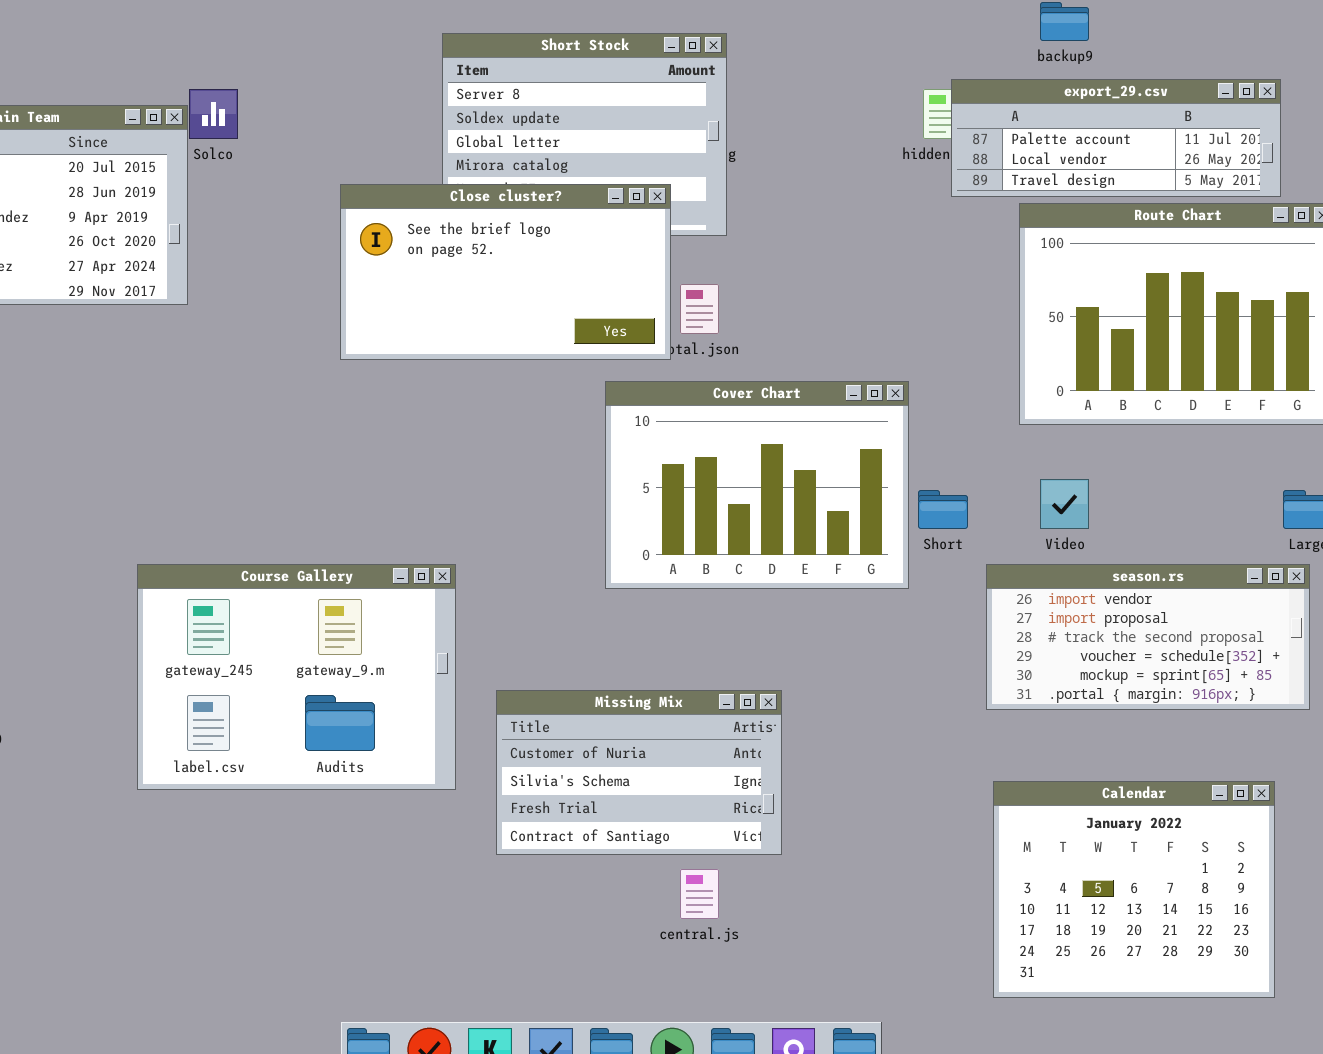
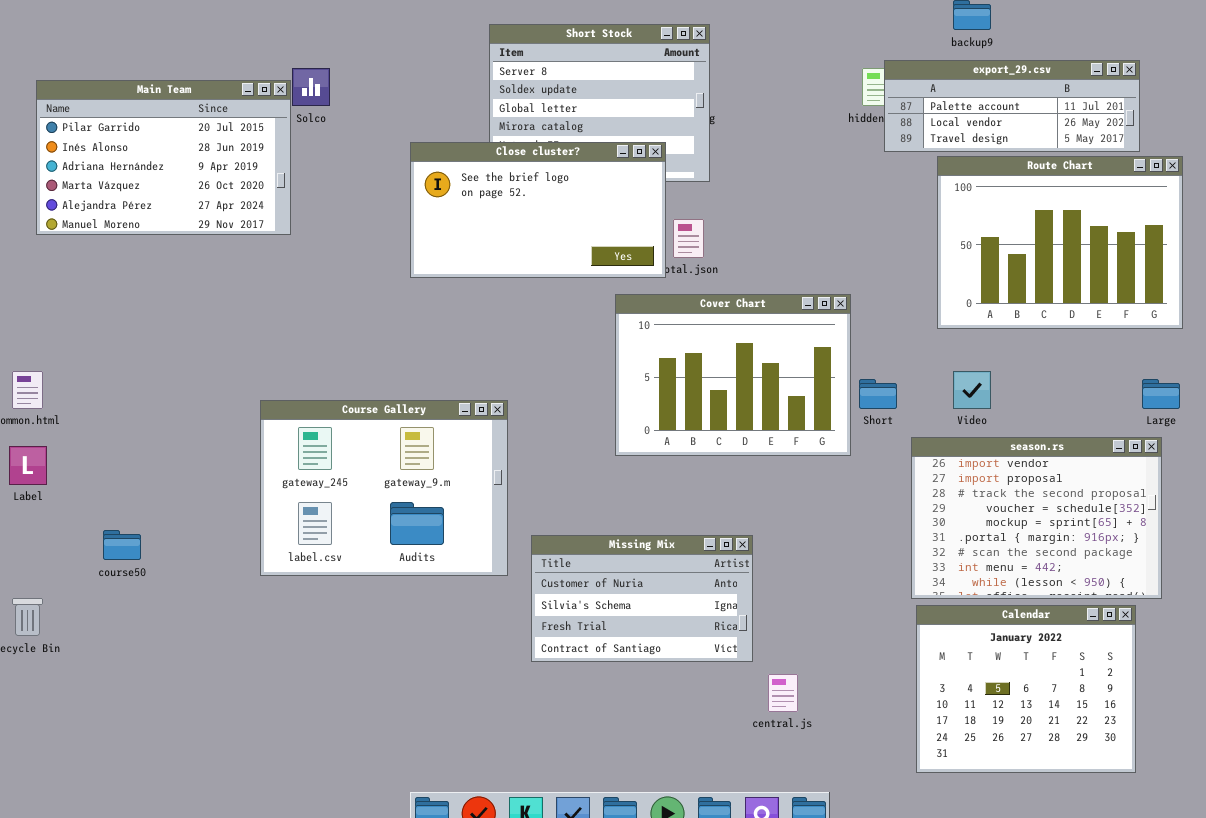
Course Gallery: [137,564,456,790] -> [260,400,508,576], moved
season.rs: [986,564,1310,710] -> [911,437,1162,599], resized
central.js: [680,869,719,919] -> [768,674,798,712], moved

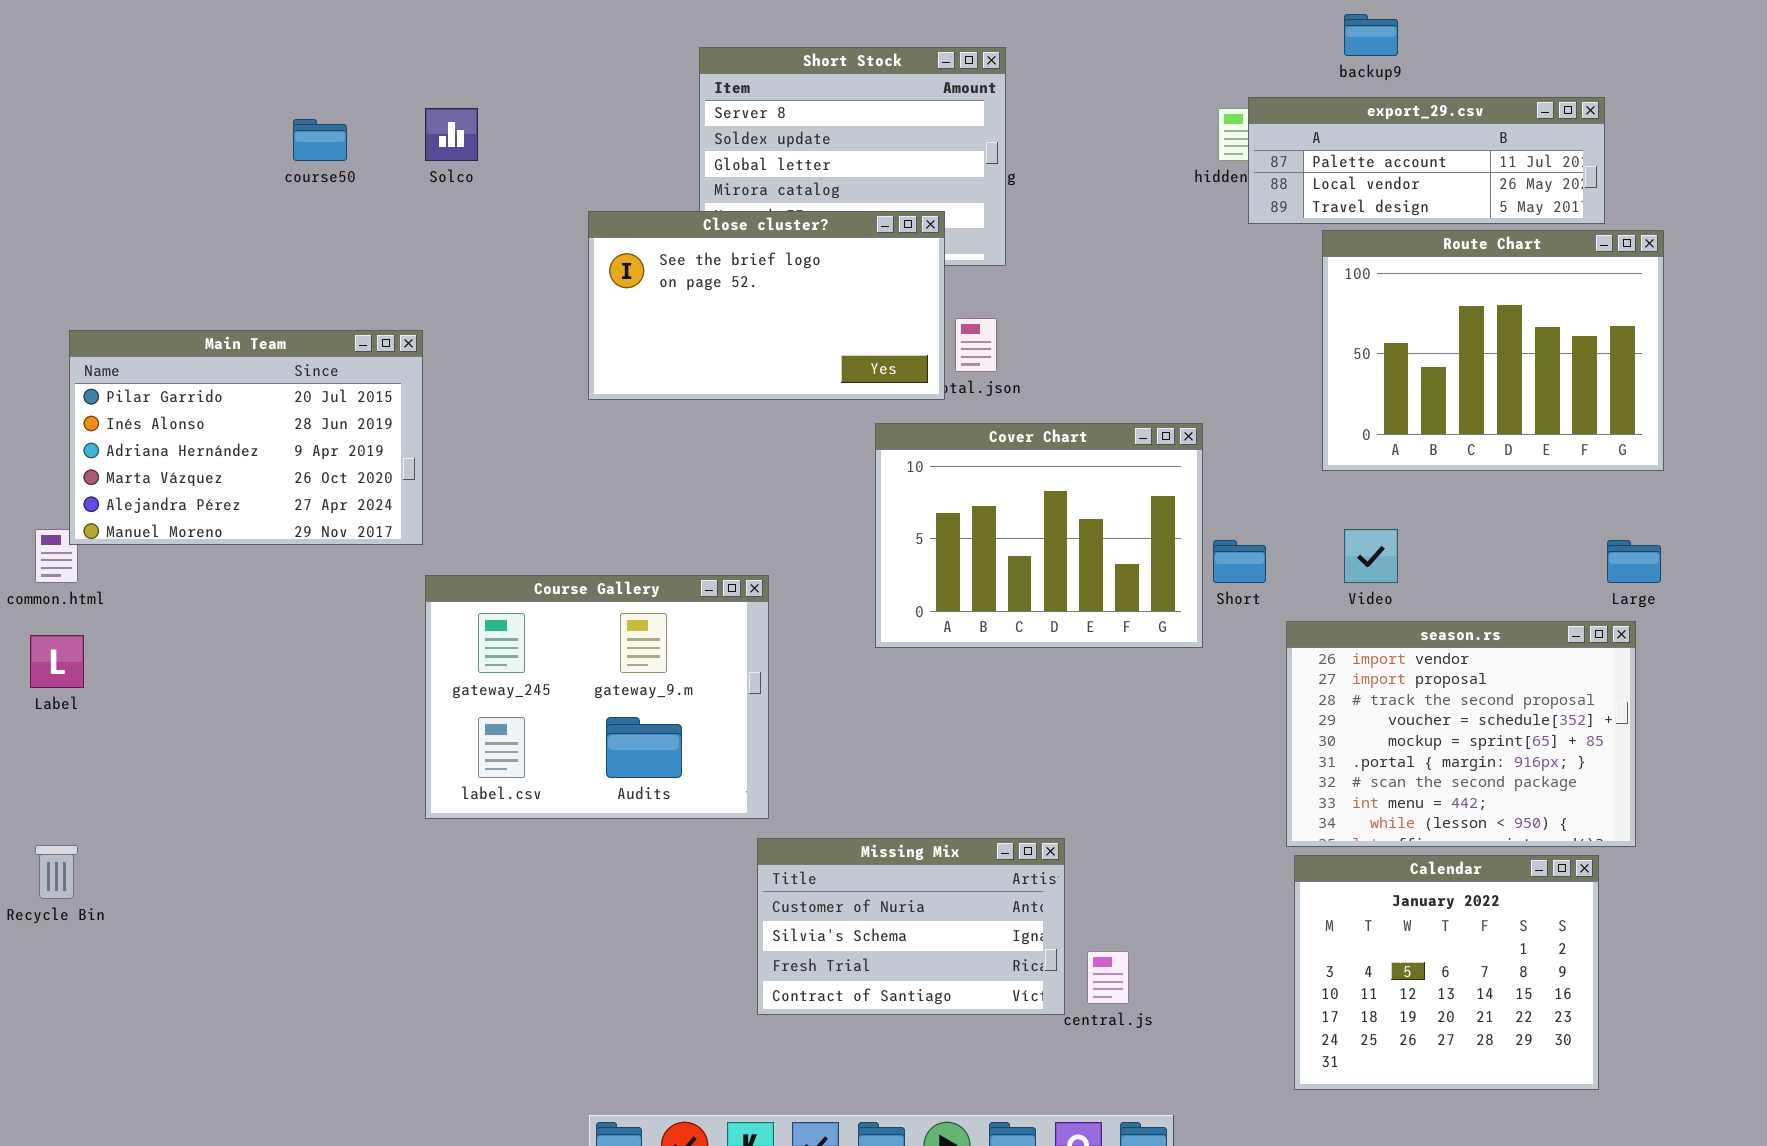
Main Team: [36,80,291,235] -> [69,330,423,545], moved
Course Gallery: [260,400,508,576] -> [425,575,769,819], moved
course50: [103,530,141,560] -> [293,119,347,161], moved
Missing Mix: [531,535,753,662] -> [757,838,1065,1015], moved

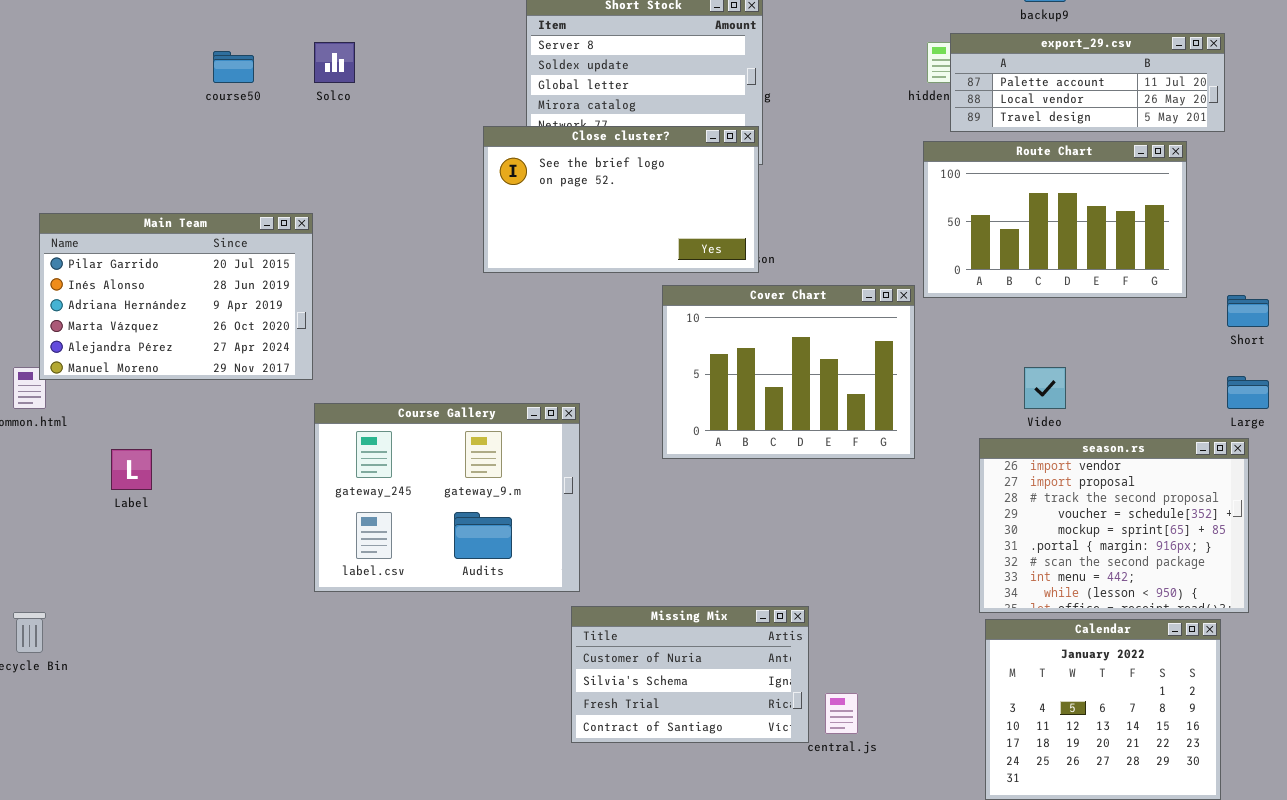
Close cluster?: [588,211,945,400] -> [483,126,759,273], moved
Route Chart: [1322,230,1664,471] -> [923,141,1187,298], moved, resized
Short: [1213,540,1266,583] -> [1227,295,1269,327], moved
Label: [30,635,84,688] -> [111,449,152,490], moved

